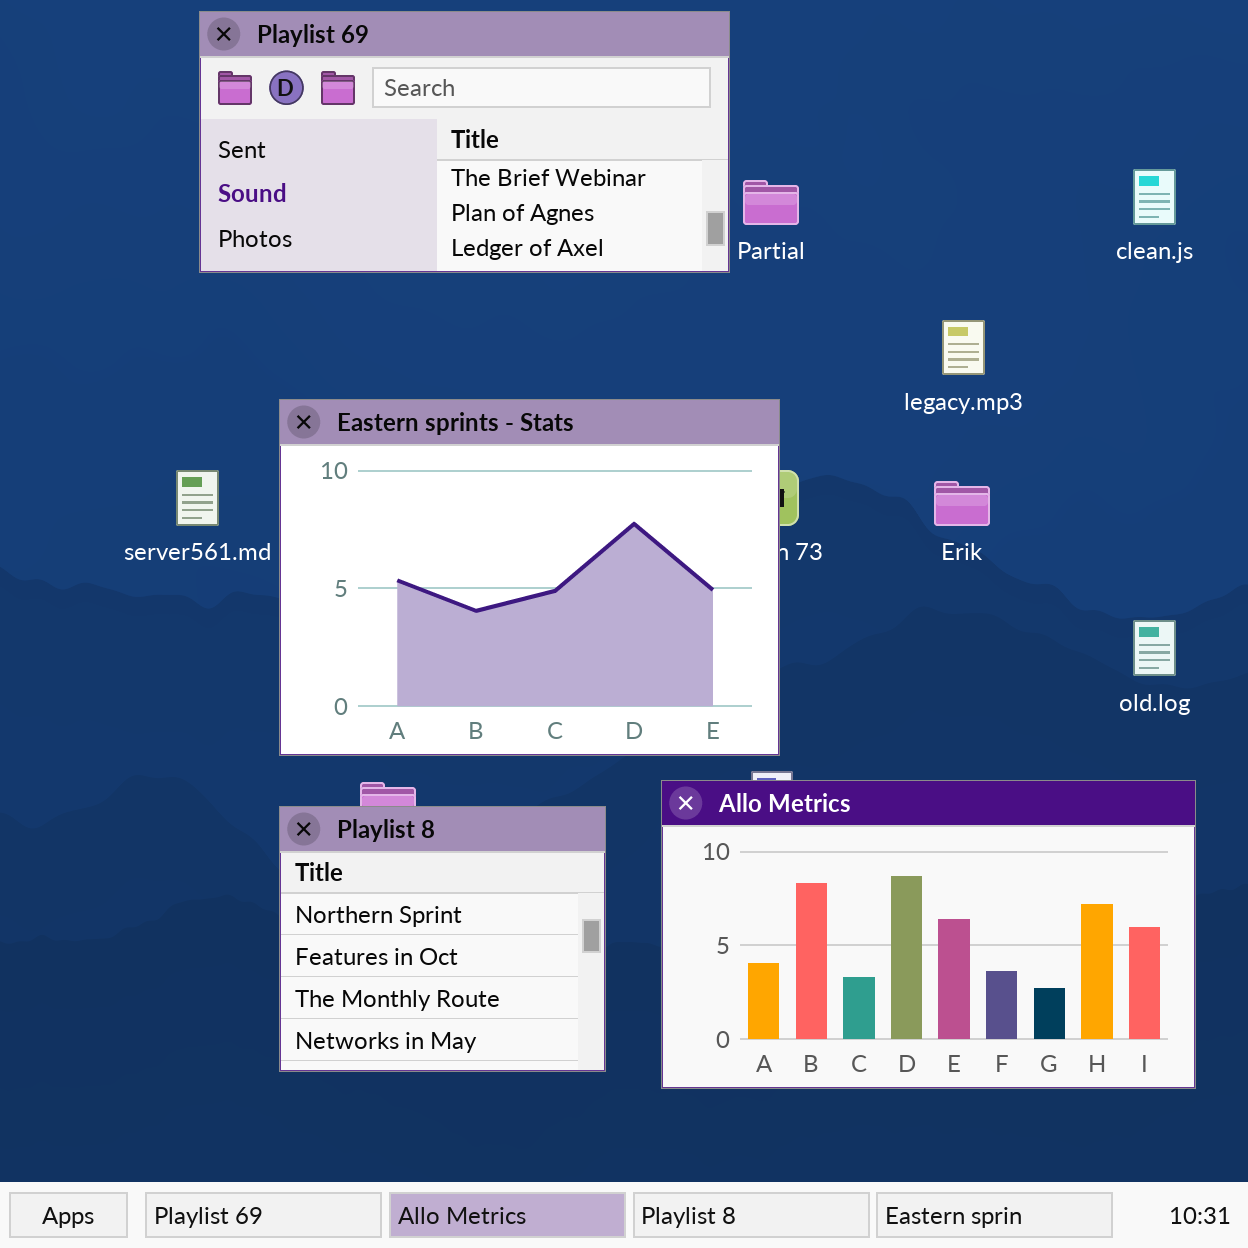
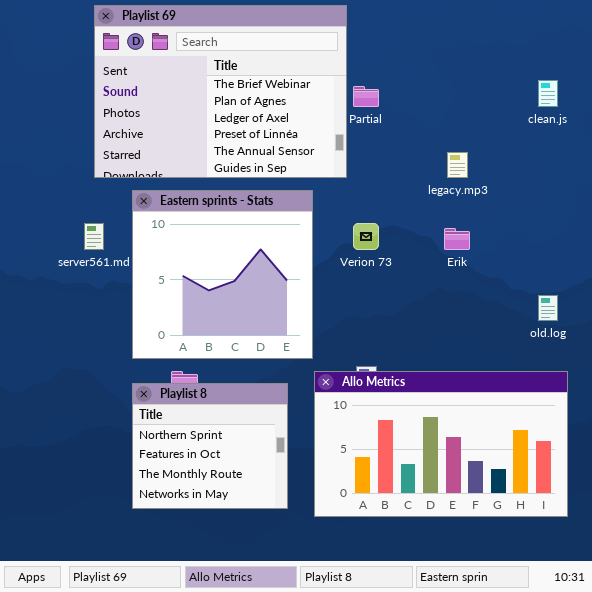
Playlist 69: [199,11,730,273] -> [94,5,347,178], resized
Eastern sprints - Stats: [279,399,780,756] -> [132,190,313,359], resized

